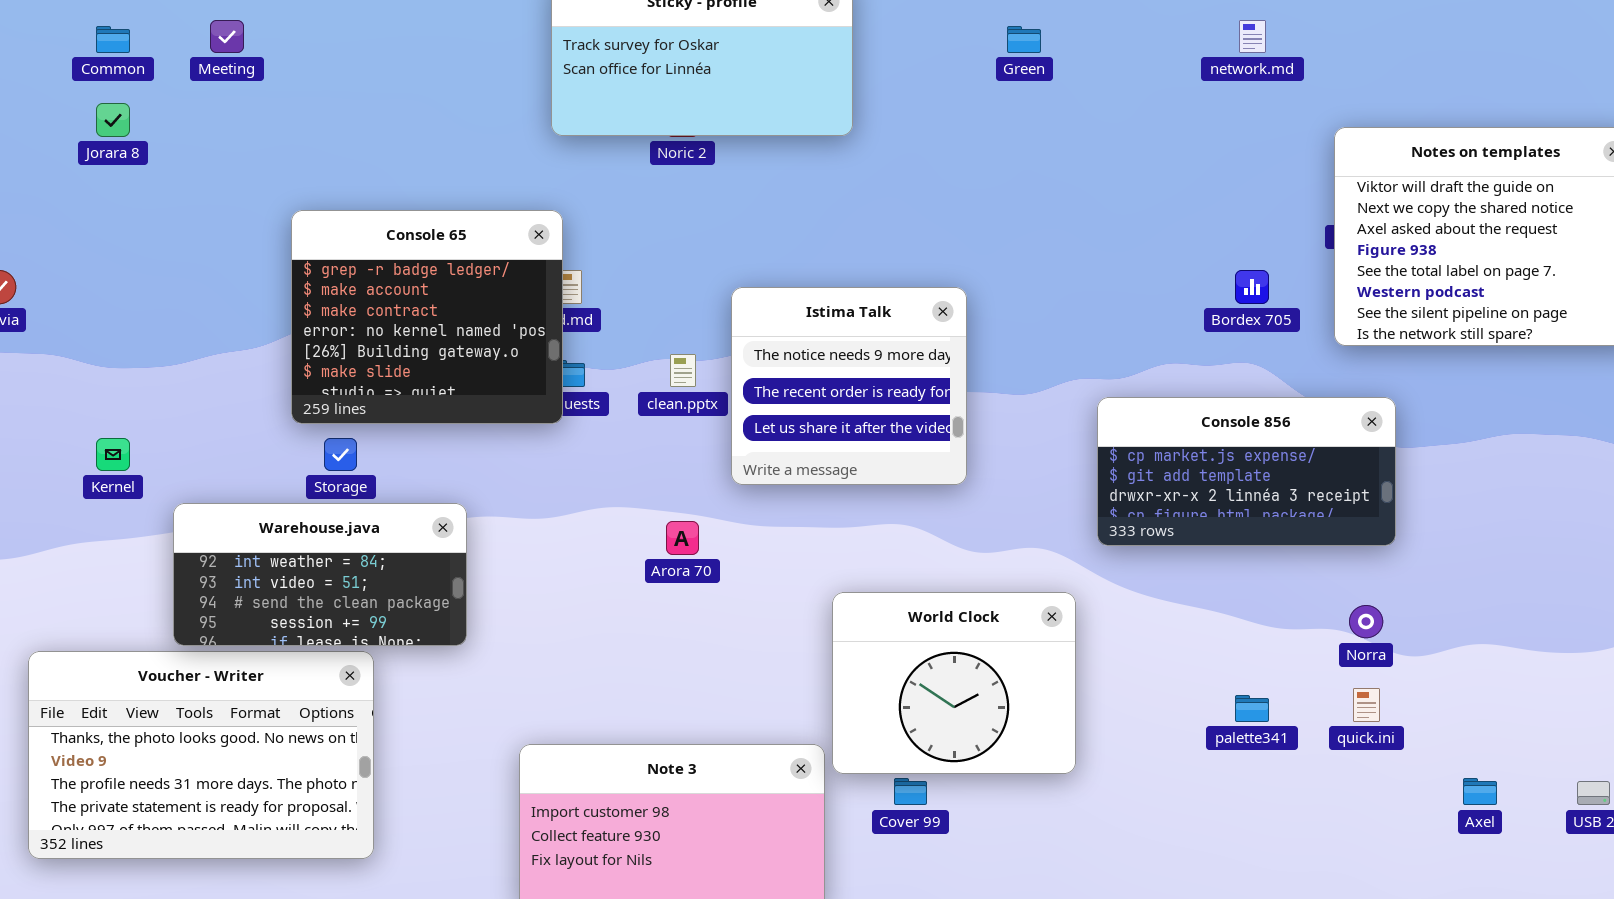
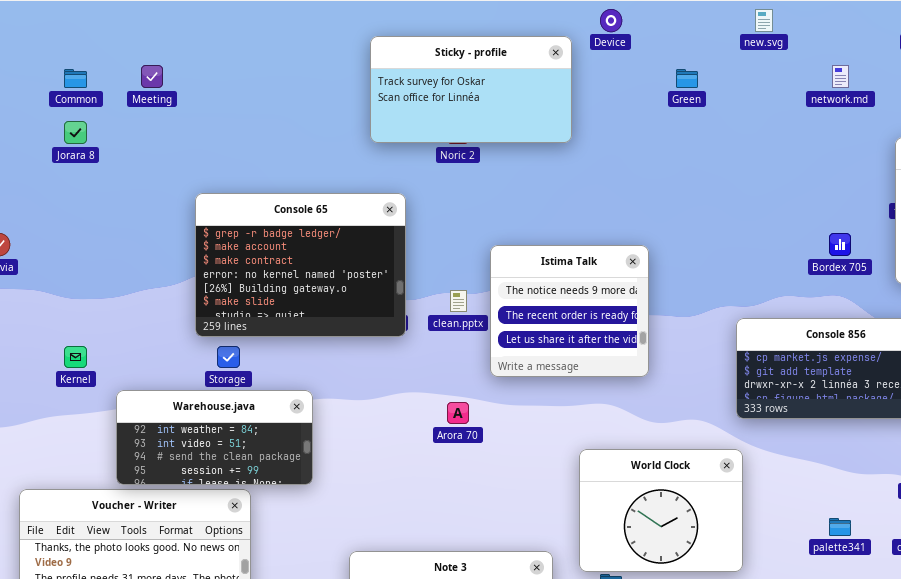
Console 65: [291,210,563,424] -> [195,193,406,337], resized
World Clock: [832,592,1076,774] -> [579,449,743,572], moved

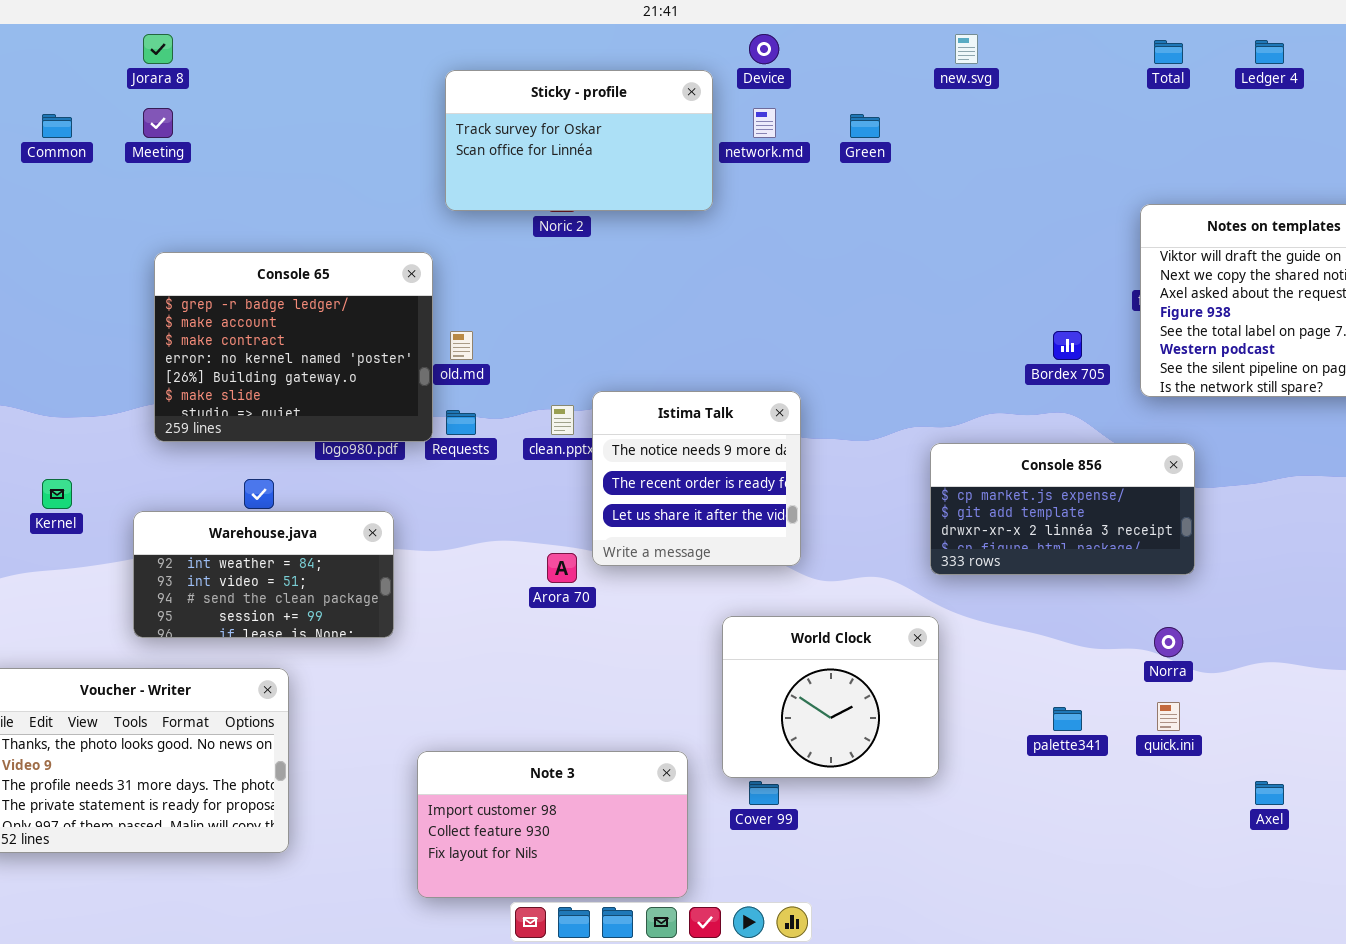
network.md: [832,65,849,88] -> [753,108,776,138], moved
Jorara 8: [64,121,87,144] -> [143,34,173,64], moved
Console 65: [195,193,406,337] -> [154,252,433,442], moved
Istima Talk: [490,245,649,377] -> [592,391,801,566], moved
Warehouse.java: [116,390,313,485] -> [133,511,394,638], moved

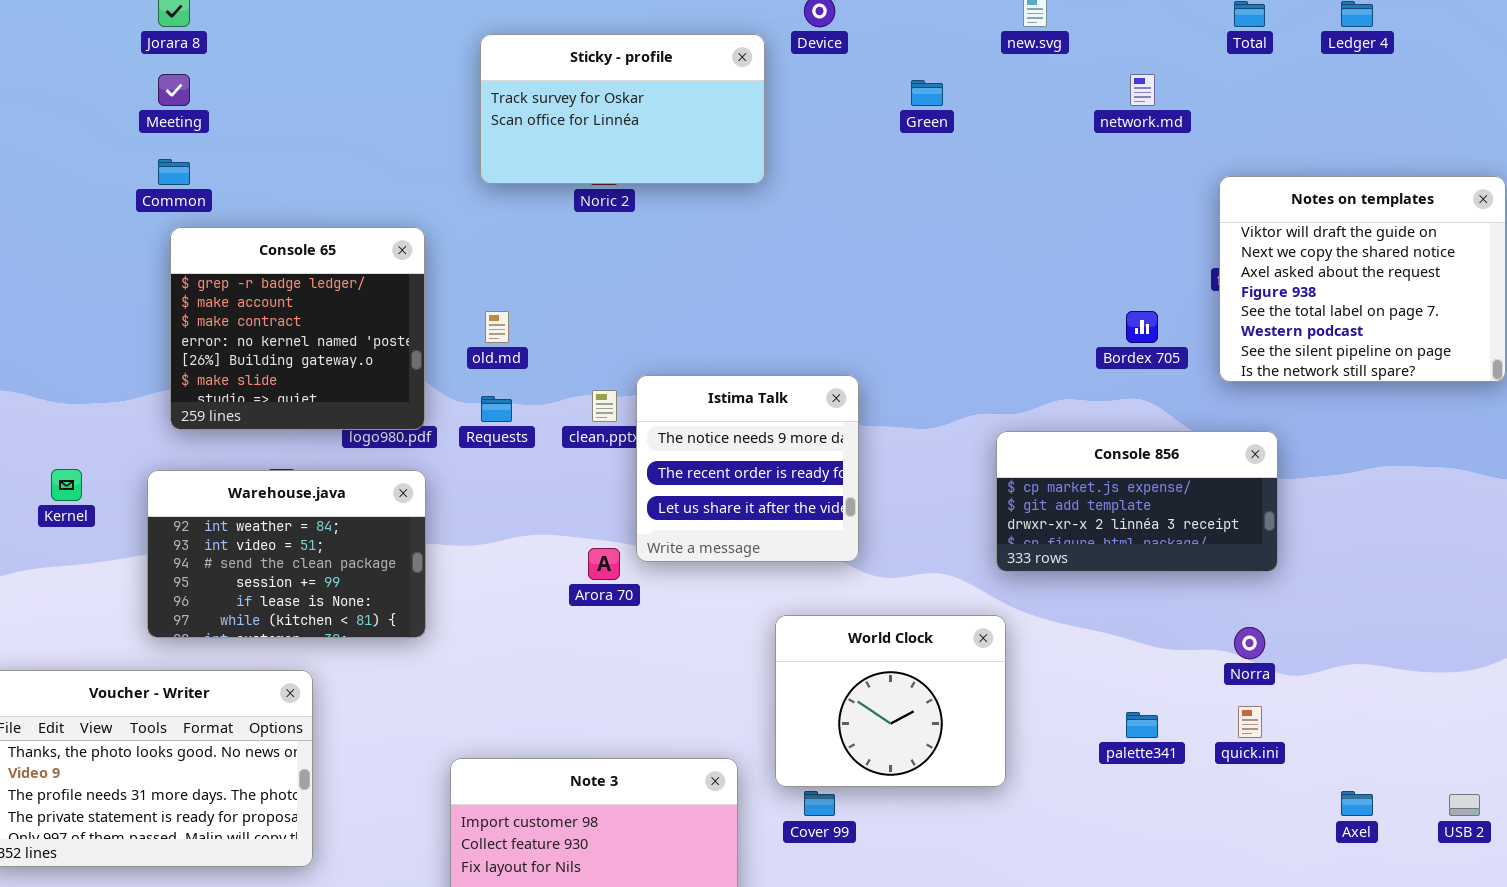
network.md: [753,108,776,138] -> [1130,74,1155,106], moved
Common: [42,114,72,138] -> [158,159,190,185], moved
Console 65: [154,252,433,442] -> [170,227,425,430], resized
Warehouse.java: [133,511,394,638] -> [147,470,426,638], resized

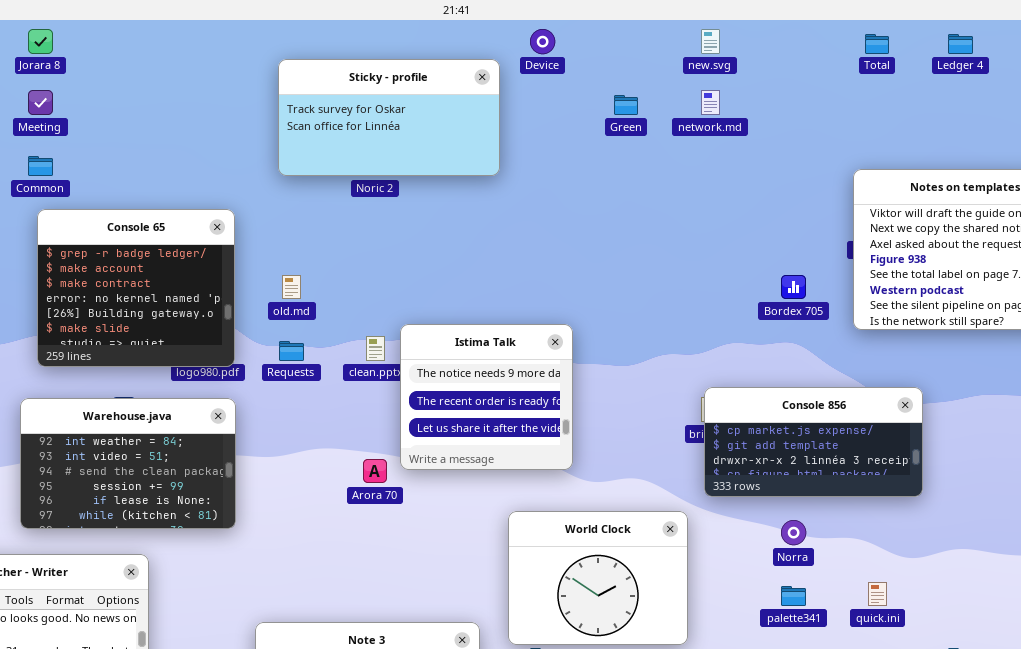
network.md: [1130,74,1155,106] -> [701,90,720,115], moved
Console 856: [996,431,1278,572] -> [704,387,923,497], moved
Norra: [1234,627,1265,659] -> [781,520,806,545], moved

